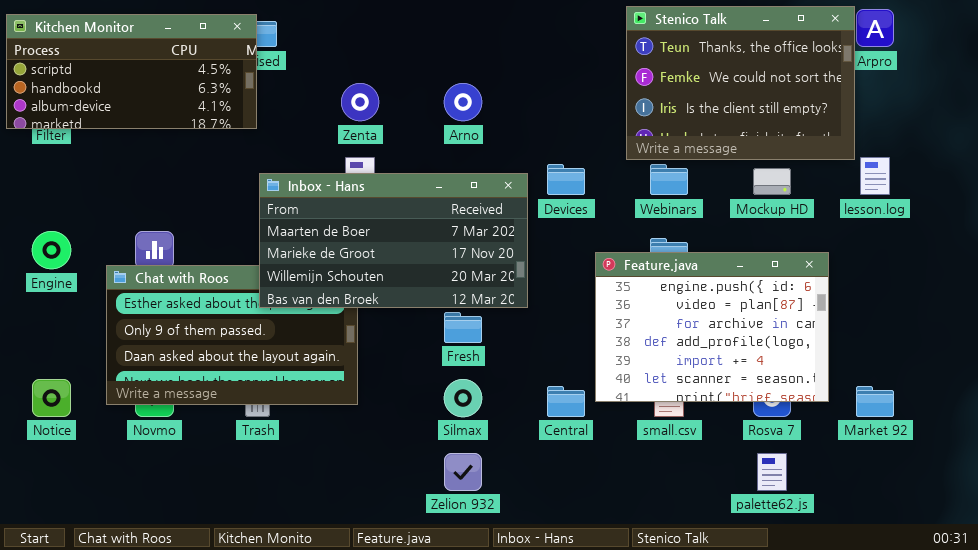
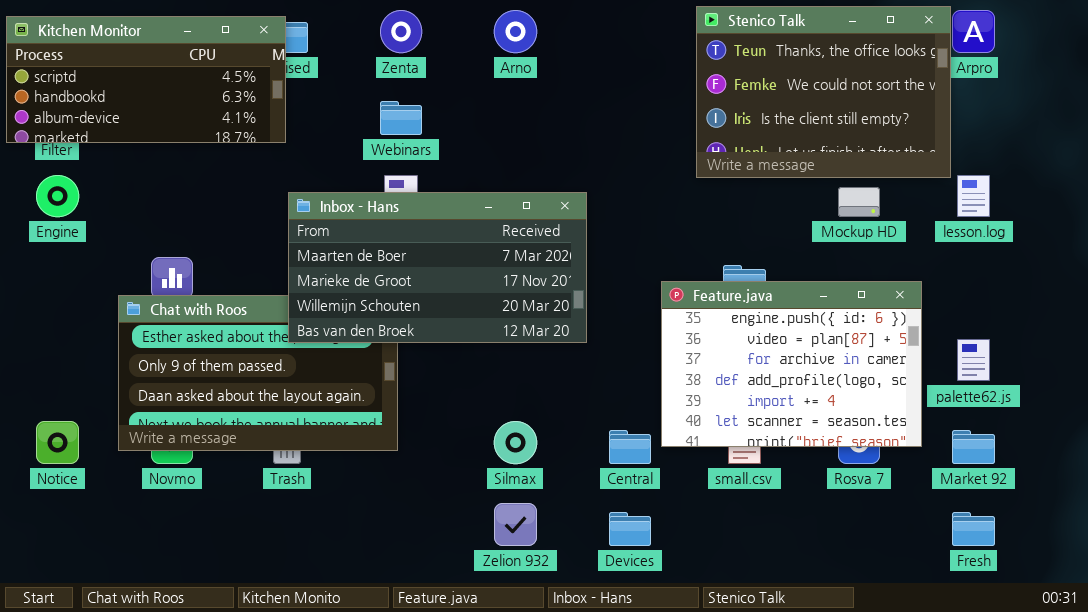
Zenta: [341,83,379,121] -> [380,10,422,53], moved
Arno: [444,83,482,121] -> [494,10,537,53], moved
Devices: [547,164,585,195] -> [609,512,651,546], moved
Webinars: [650,164,688,195] -> [380,101,422,135], moved
Engine: [32,231,71,269] -> [36,175,79,217], moved
Fresh: [444,312,482,343] -> [952,512,995,546], moved
palette62.js: [757,453,787,491] -> [957,339,990,381], moved

